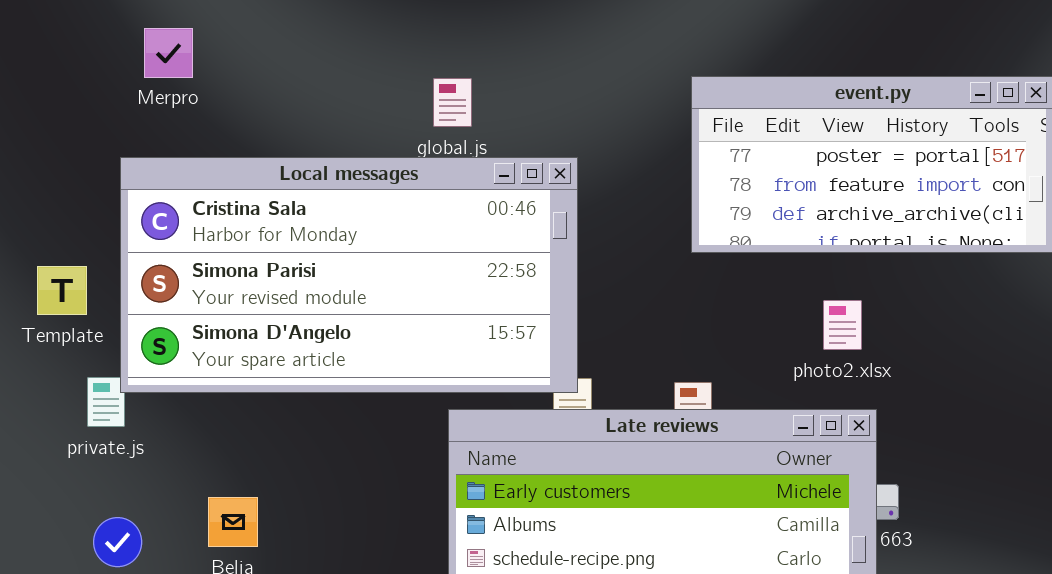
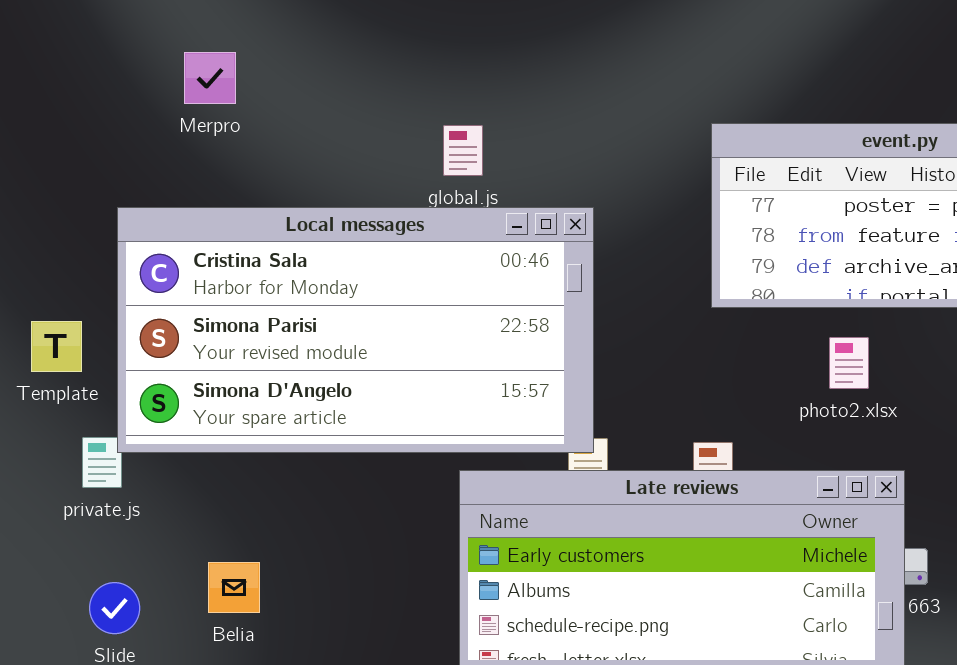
Merpro: [144,28,193,78] -> [184,52,236,104], moved
photo2.xlsx: [823,300,862,350] -> [829,337,869,389], moved

